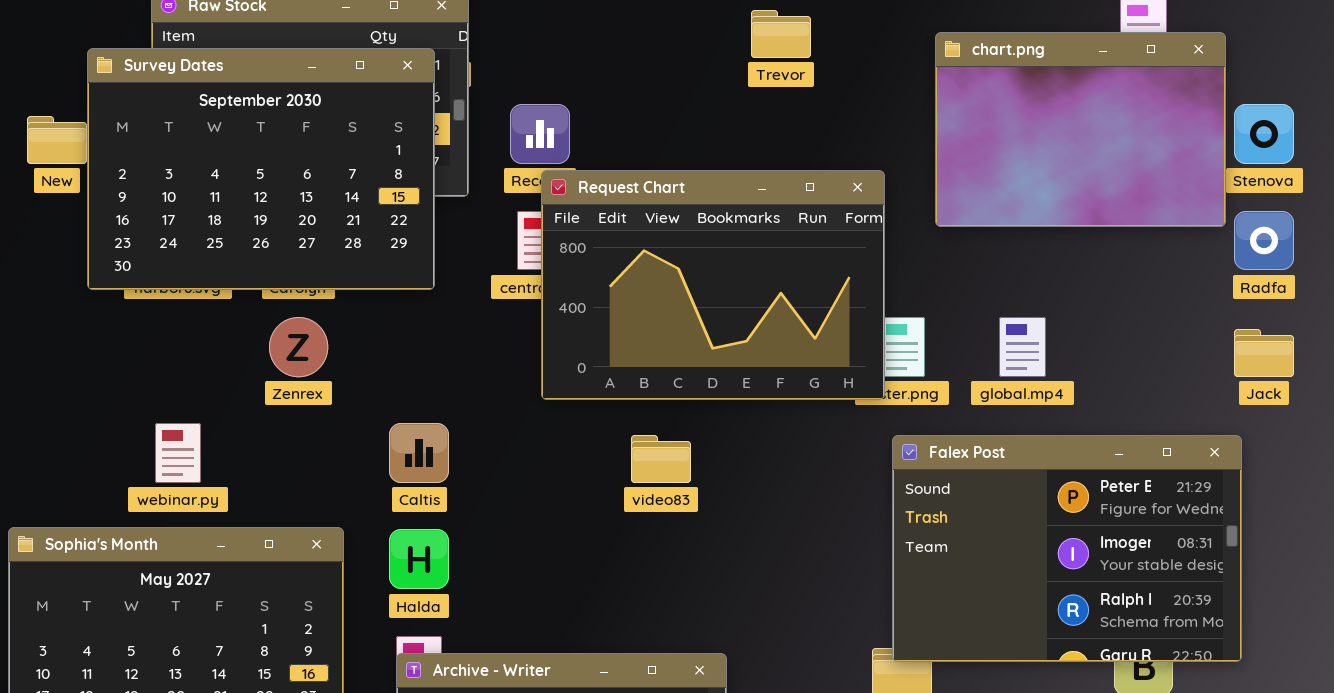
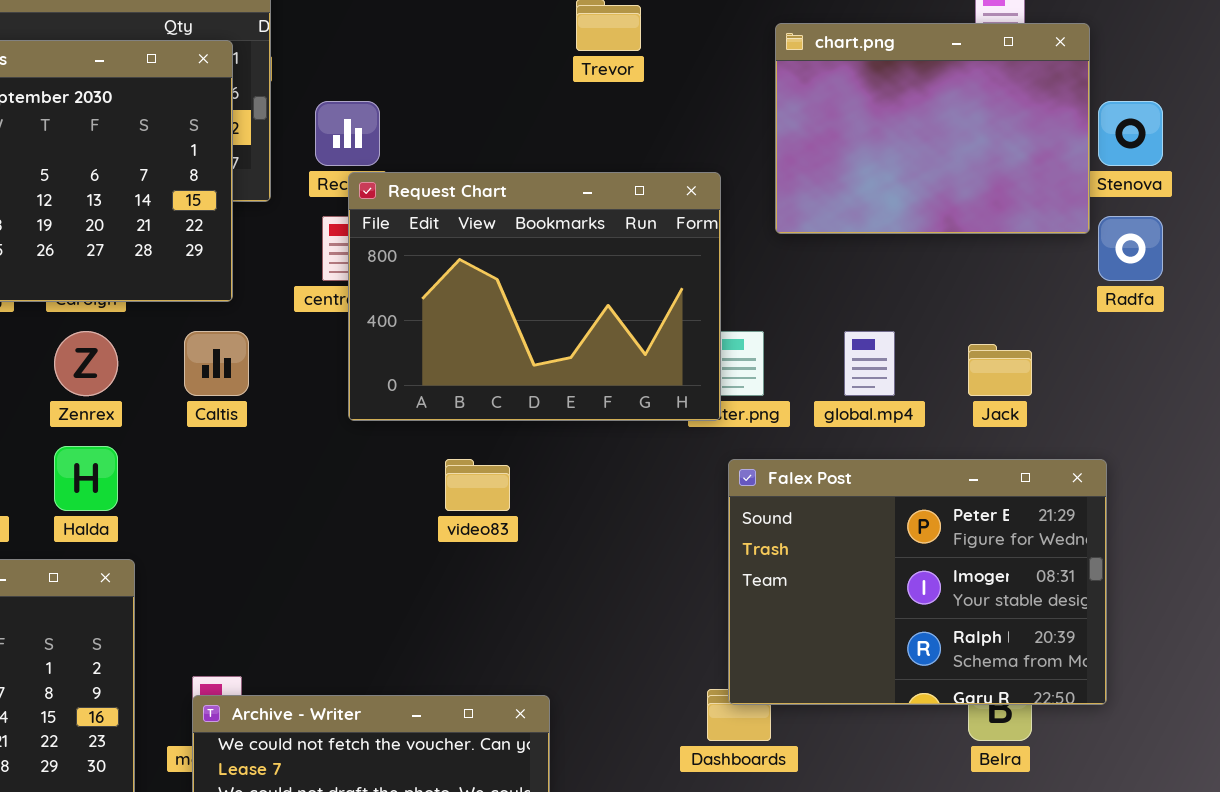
Jack: [1234,329,1294,377] -> [968,344,1032,396], moved
Caltis: [389,423,449,483] -> [184,331,249,396], moved
Halda: [389,529,449,589] -> [54,446,118,511], moved

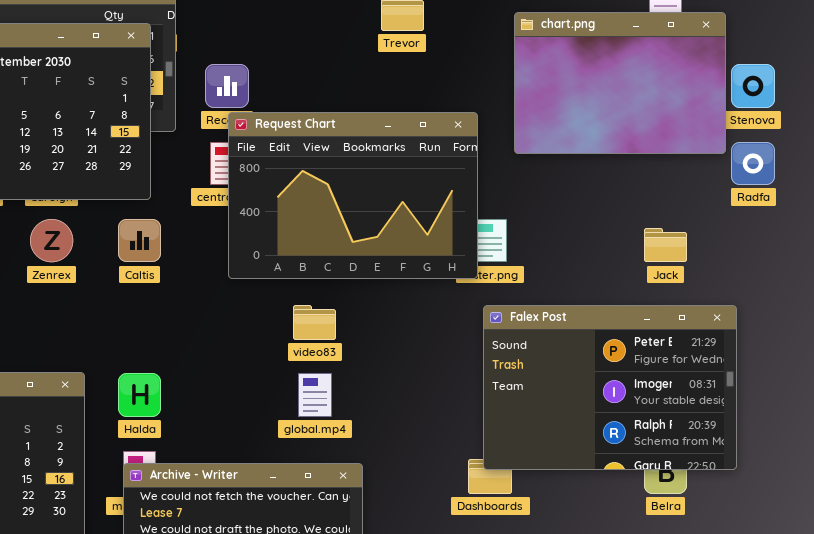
global.mp4: [844,331,895,396] -> [298,373,332,417], moved
Halda: [54,446,118,511] -> [118,373,161,417], moved

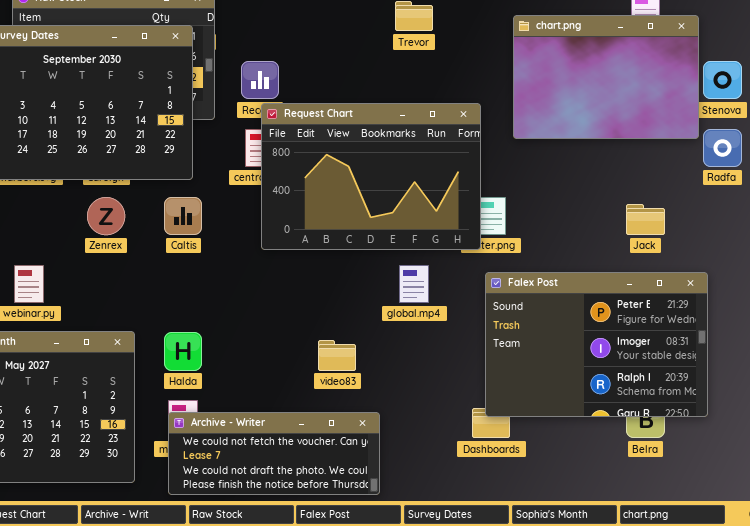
video83: [293,305,336,340] -> [318,340,356,371], moved
global.mp4: [298,373,332,417] -> [399,265,429,303], moved

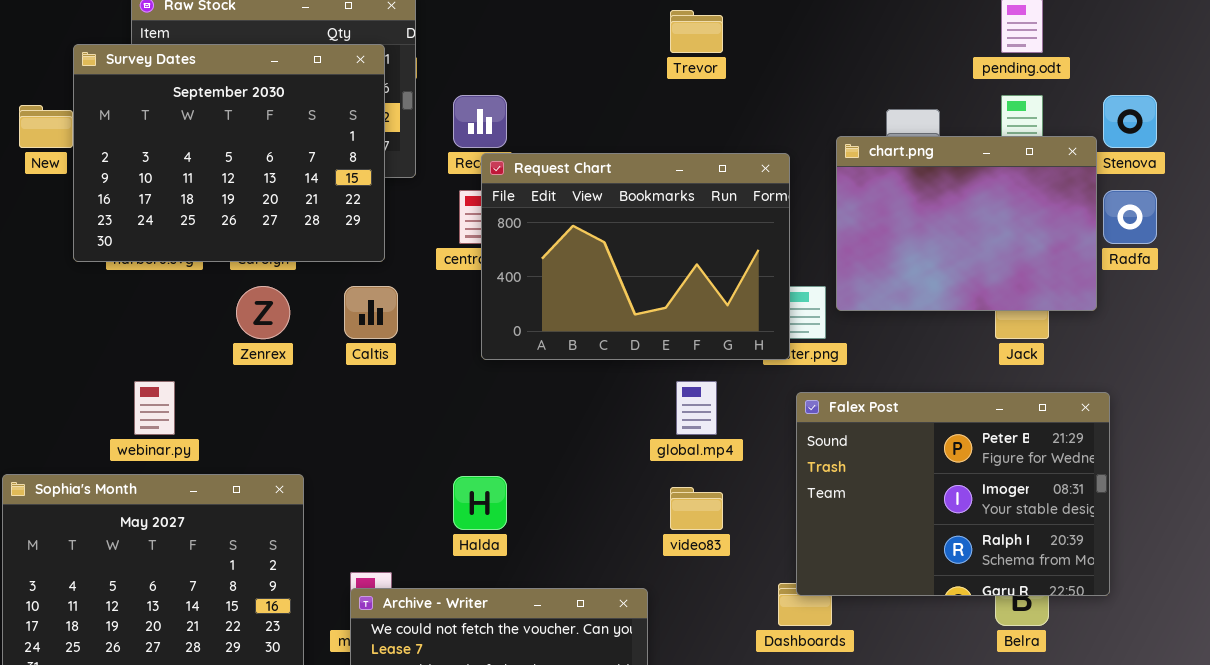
chart.png: [513,15,699,139] -> [836,136,1097,311], moved
Halda: [164,332,202,371] -> [453,476,507,530], moved
video83: [318,340,356,371] -> [670,487,723,530], moved

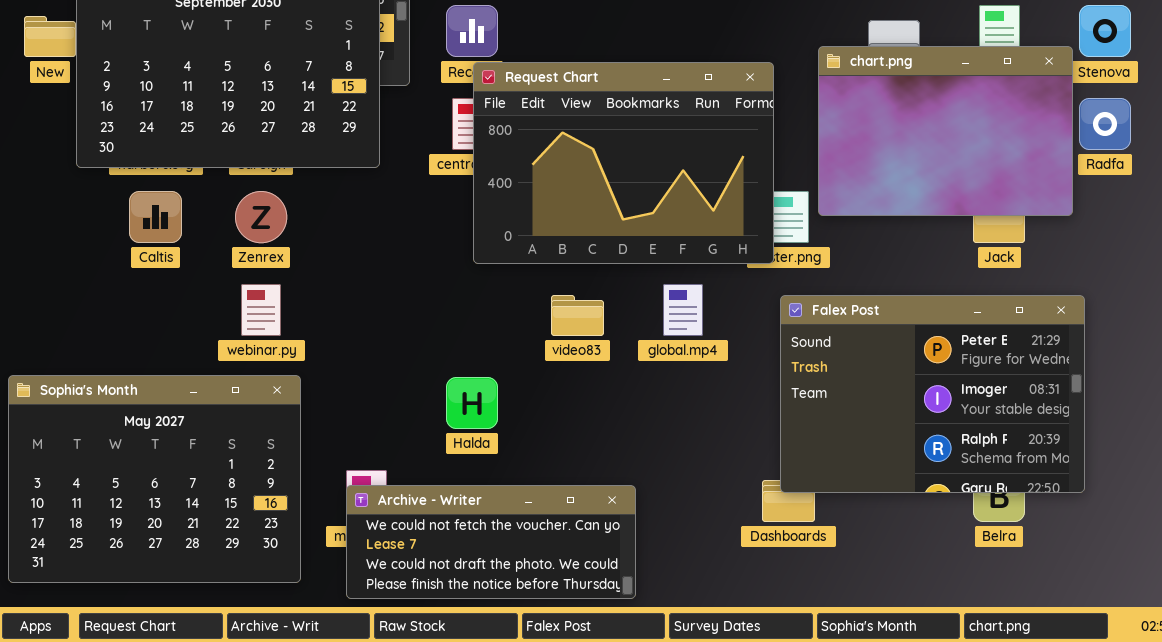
Caltis: [344,286,398,339] -> [129,191,182,243], moved
webinar.py: [134,381,175,435] -> [241,284,281,336], moved
video83: [670,487,723,530] -> [551,295,604,336], moved

